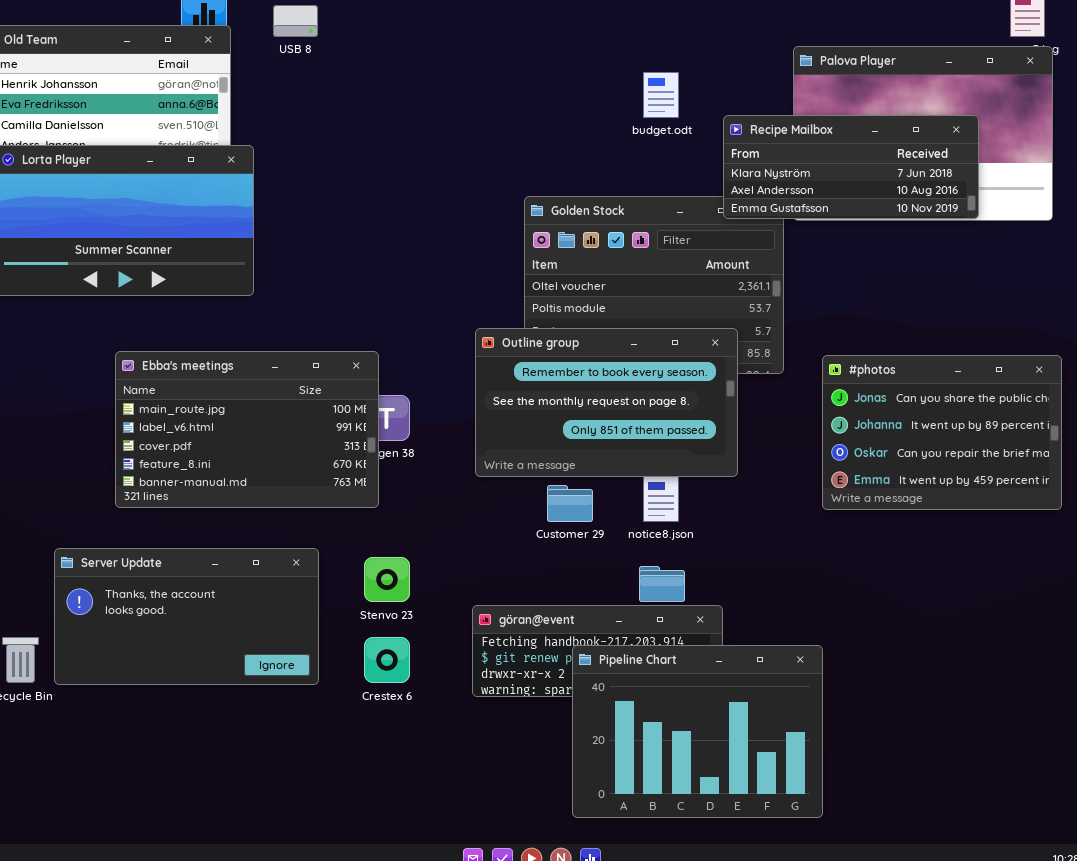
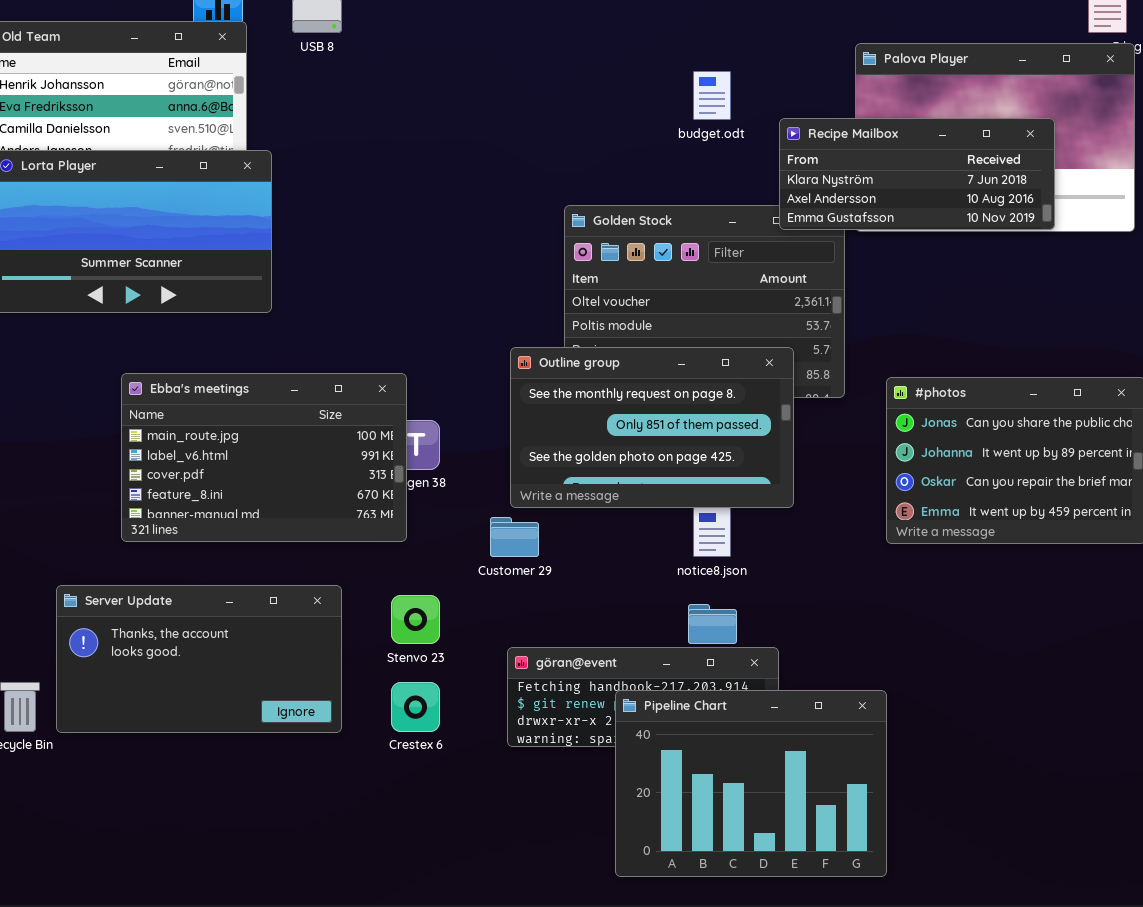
Outline group: [475,328,738,477] -> [510,347,794,508], scrolled down 1 row
Customer 29: [547,485,593,522] -> [490,517,539,557], moved

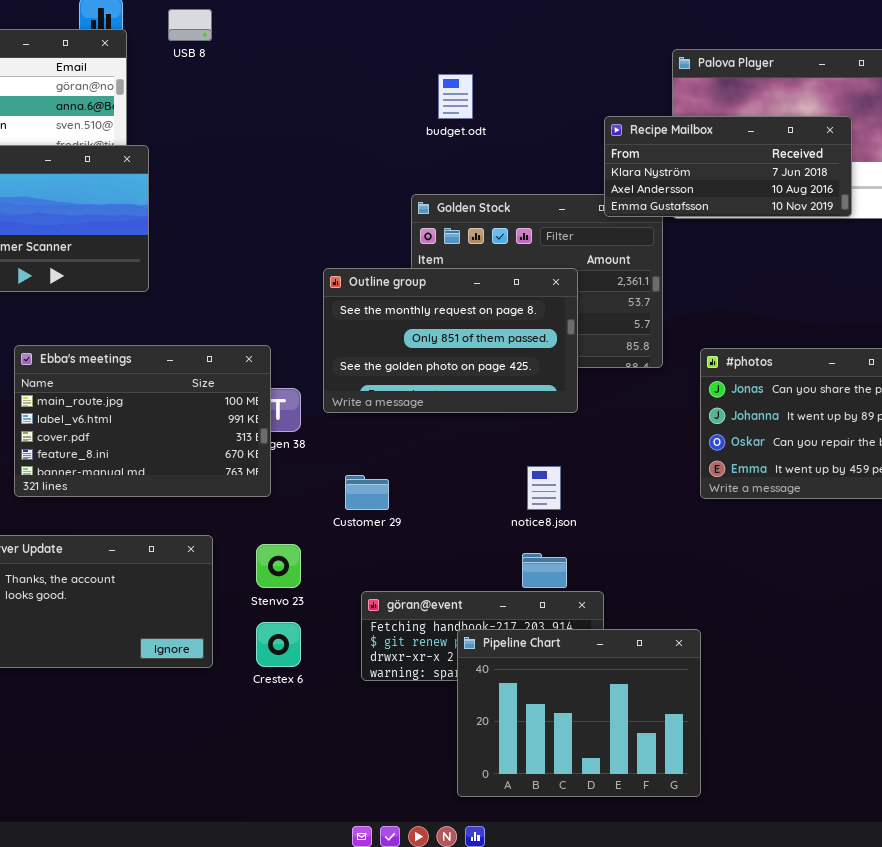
budget.odt: [693,71,731,120] -> [438,74,473,119], moved
Outline group: [510,347,794,508] -> [323,268,578,413], moved

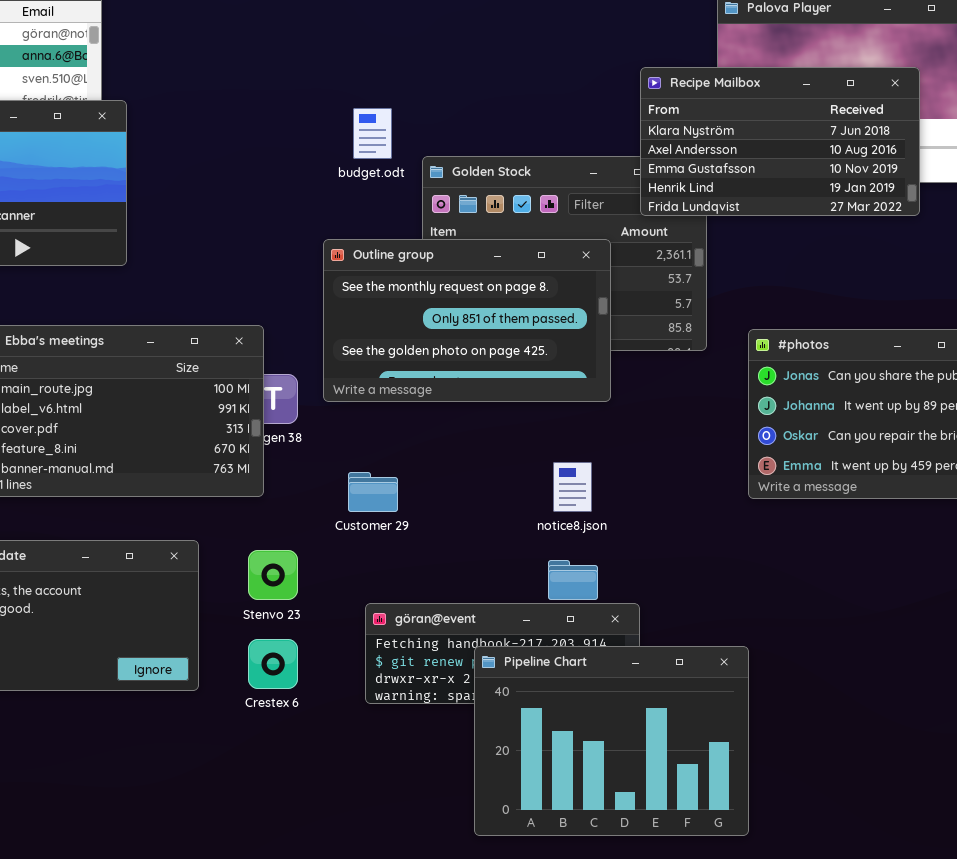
budget.odt: [438,74,473,119] -> [353,108,392,159], moved
Recipe Mailbox: [604,116,852,217] -> [640,67,920,216], resized

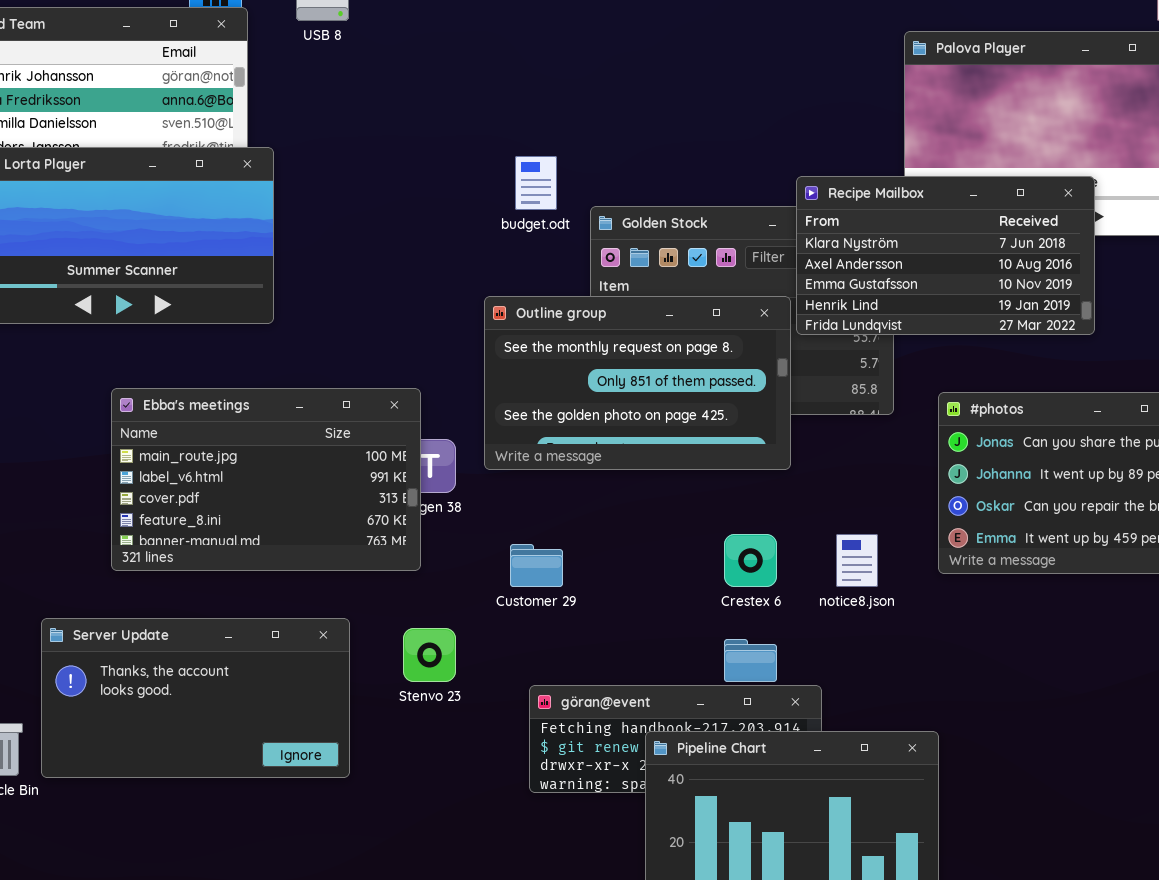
Recipe Mailbox: [640,67,920,216] -> [796,176,1095,335], moved
notice8.json: [553,462,592,512] -> [836,534,878,587], moved
Crestex 6: [248,639,298,689] -> [724,534,777,587], moved

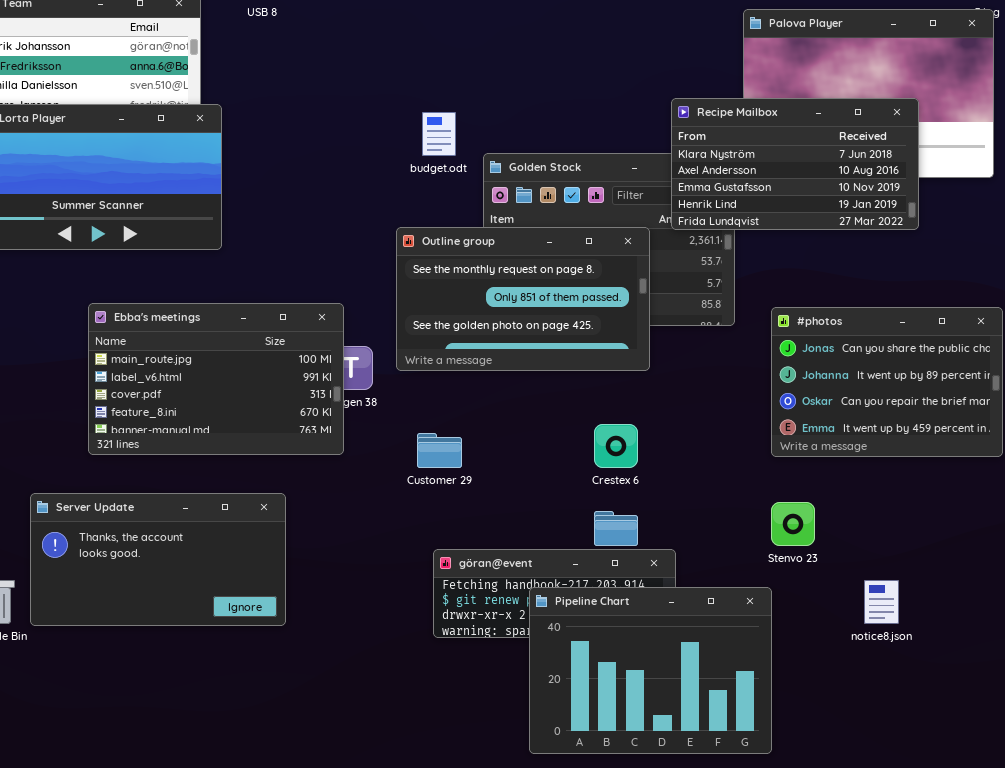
Recipe Mailbox: [796,176,1095,335] -> [671,98,919,230], moved
notice8.json: [836,534,878,587] -> [864,580,899,624], moved
Stenvo 23: [403,628,456,682] -> [771,502,815,546], moved

